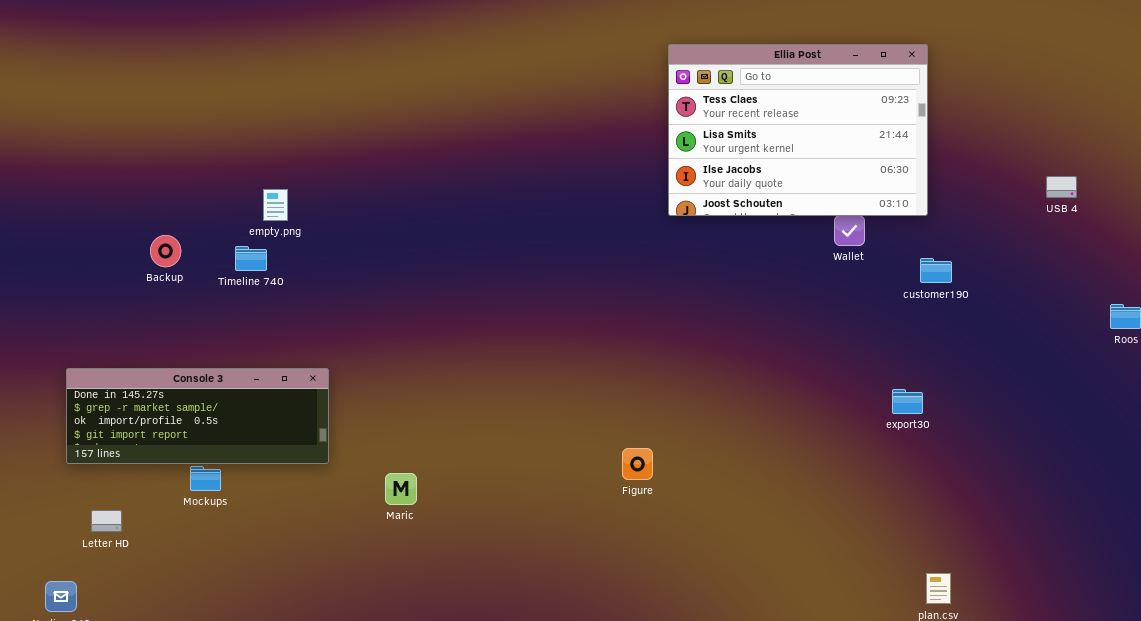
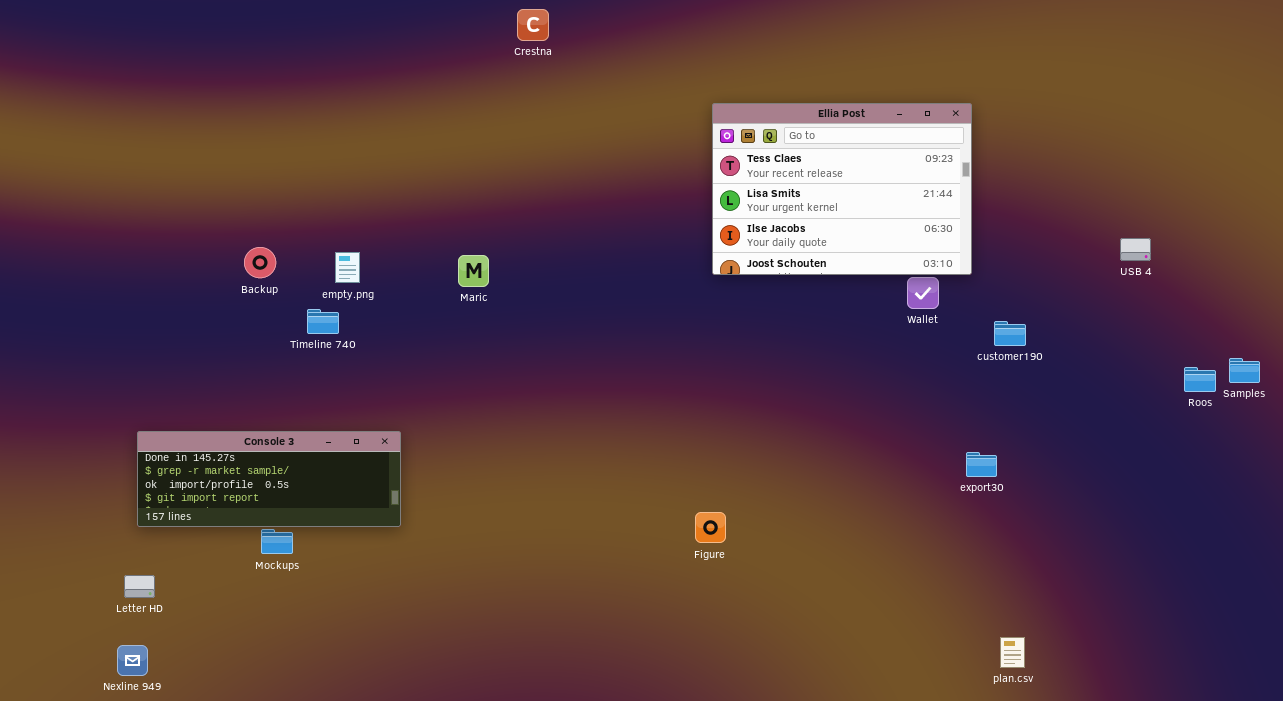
Ellia Post: [668,44,928,216] -> [712,103,972,275], moved
Backup: [150,235,181,267] -> [244,247,276,278], moved
Maric: [385,473,417,505] -> [458,255,489,287], moved
Letter HD: [91,510,122,532] -> [124,575,155,598], moved

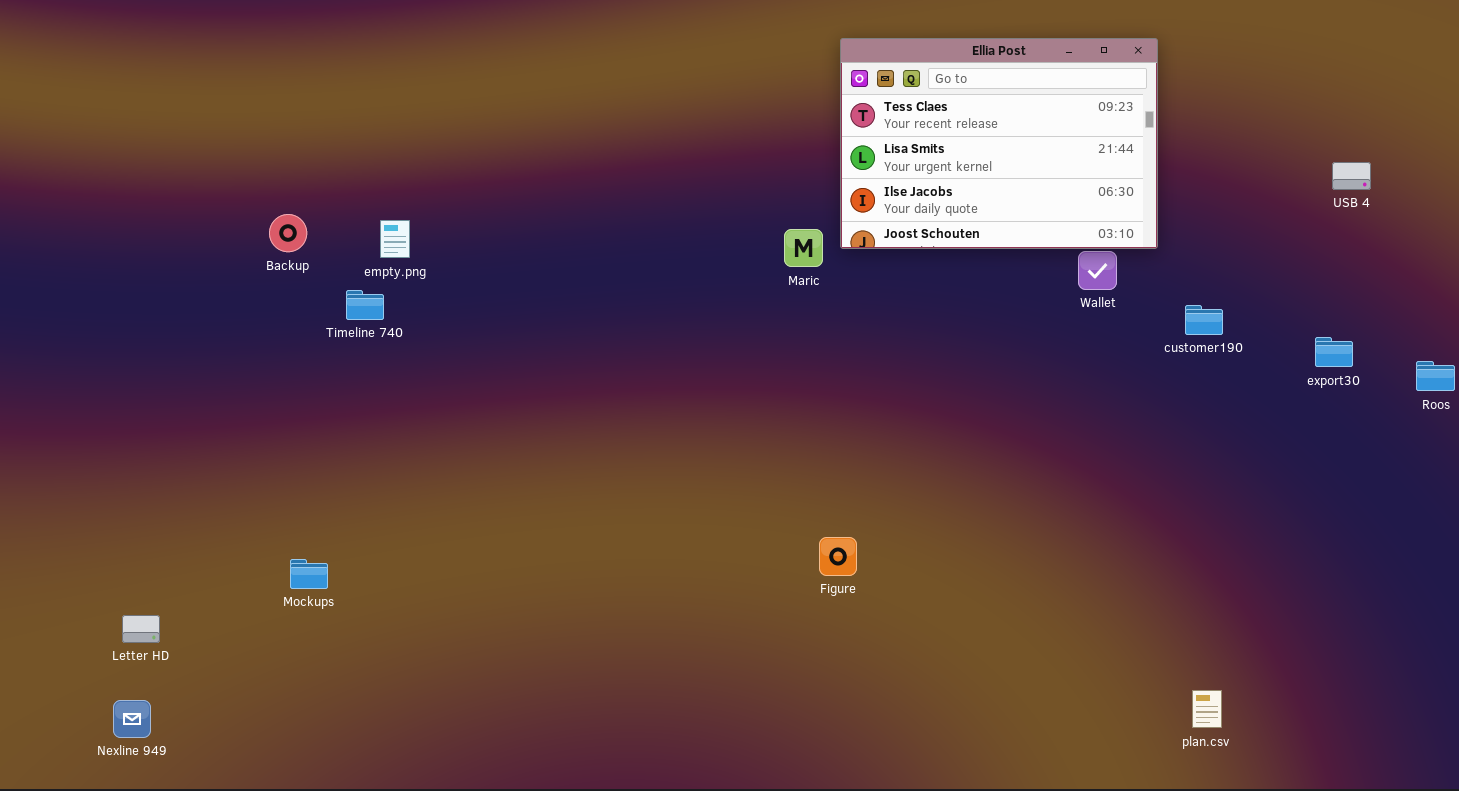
USB 4: [1120,238,1151,261] -> [1332,162,1371,190], moved
Maric: [458,255,489,287] -> [784,229,823,267], moved
Console 3: [137,431,401,527] -> none, closed
export30: [966,452,997,477] -> [1315,337,1353,367], moved

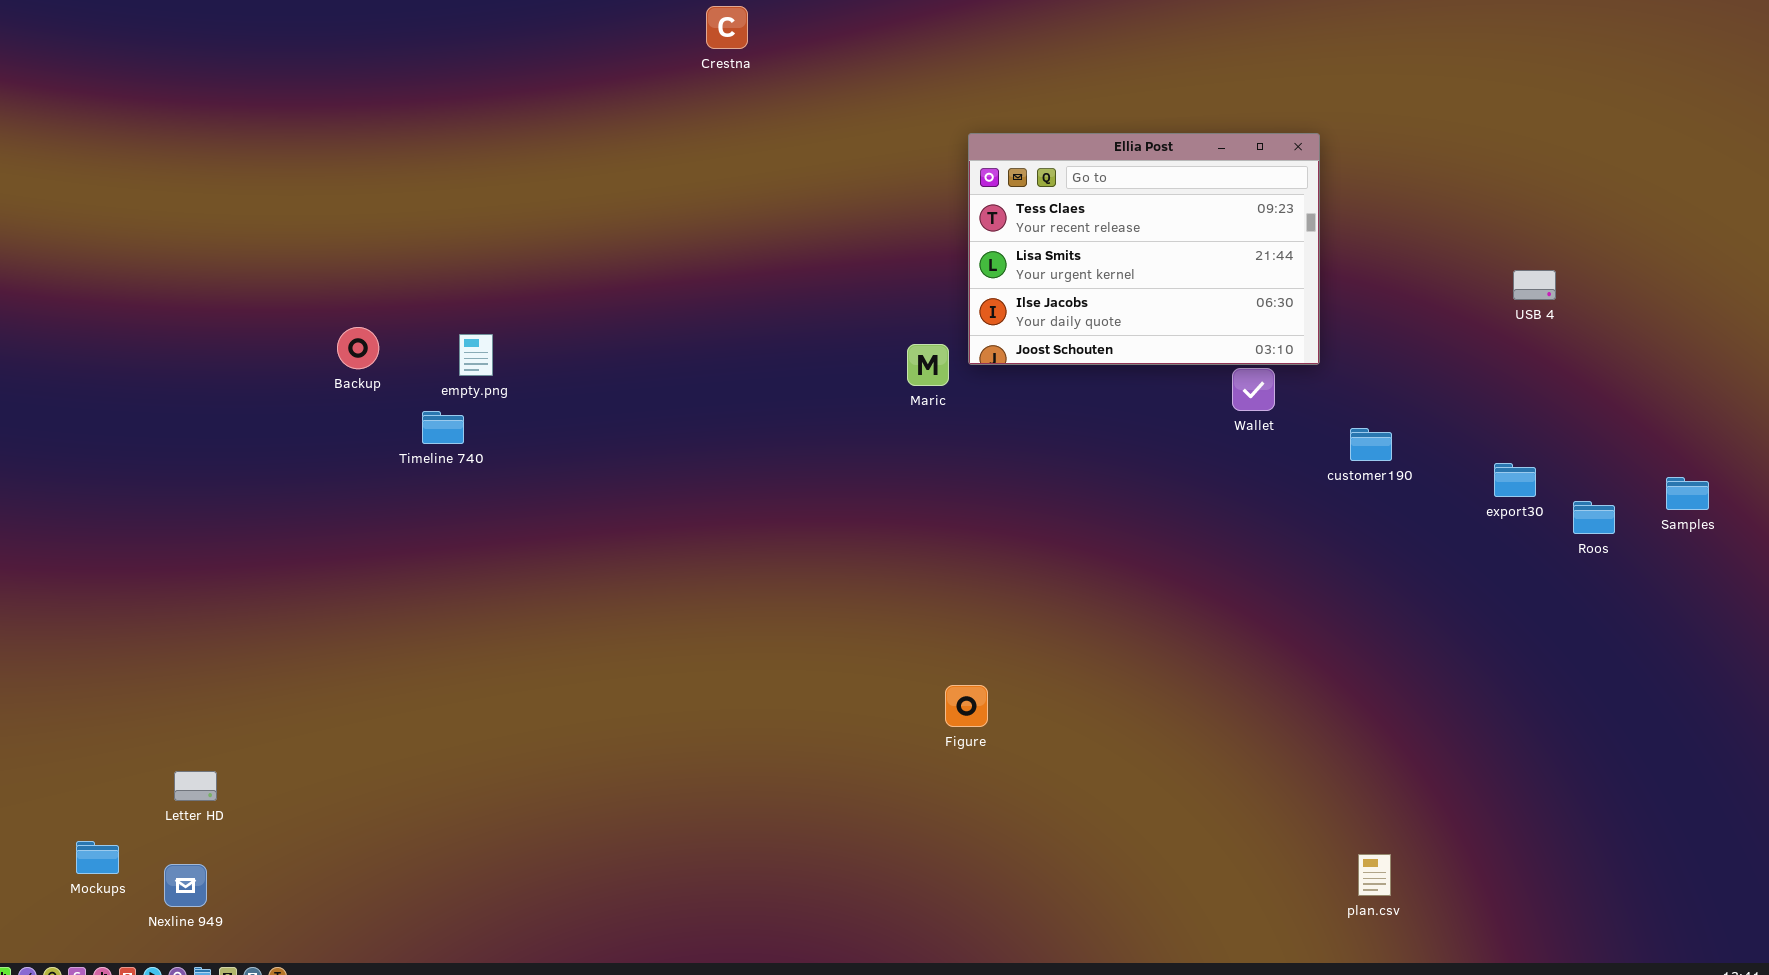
Roos: [1416,361,1455,391] -> [1573,501,1615,534], moved
Mockups: [290,559,328,589] -> [76,841,119,874], moved

